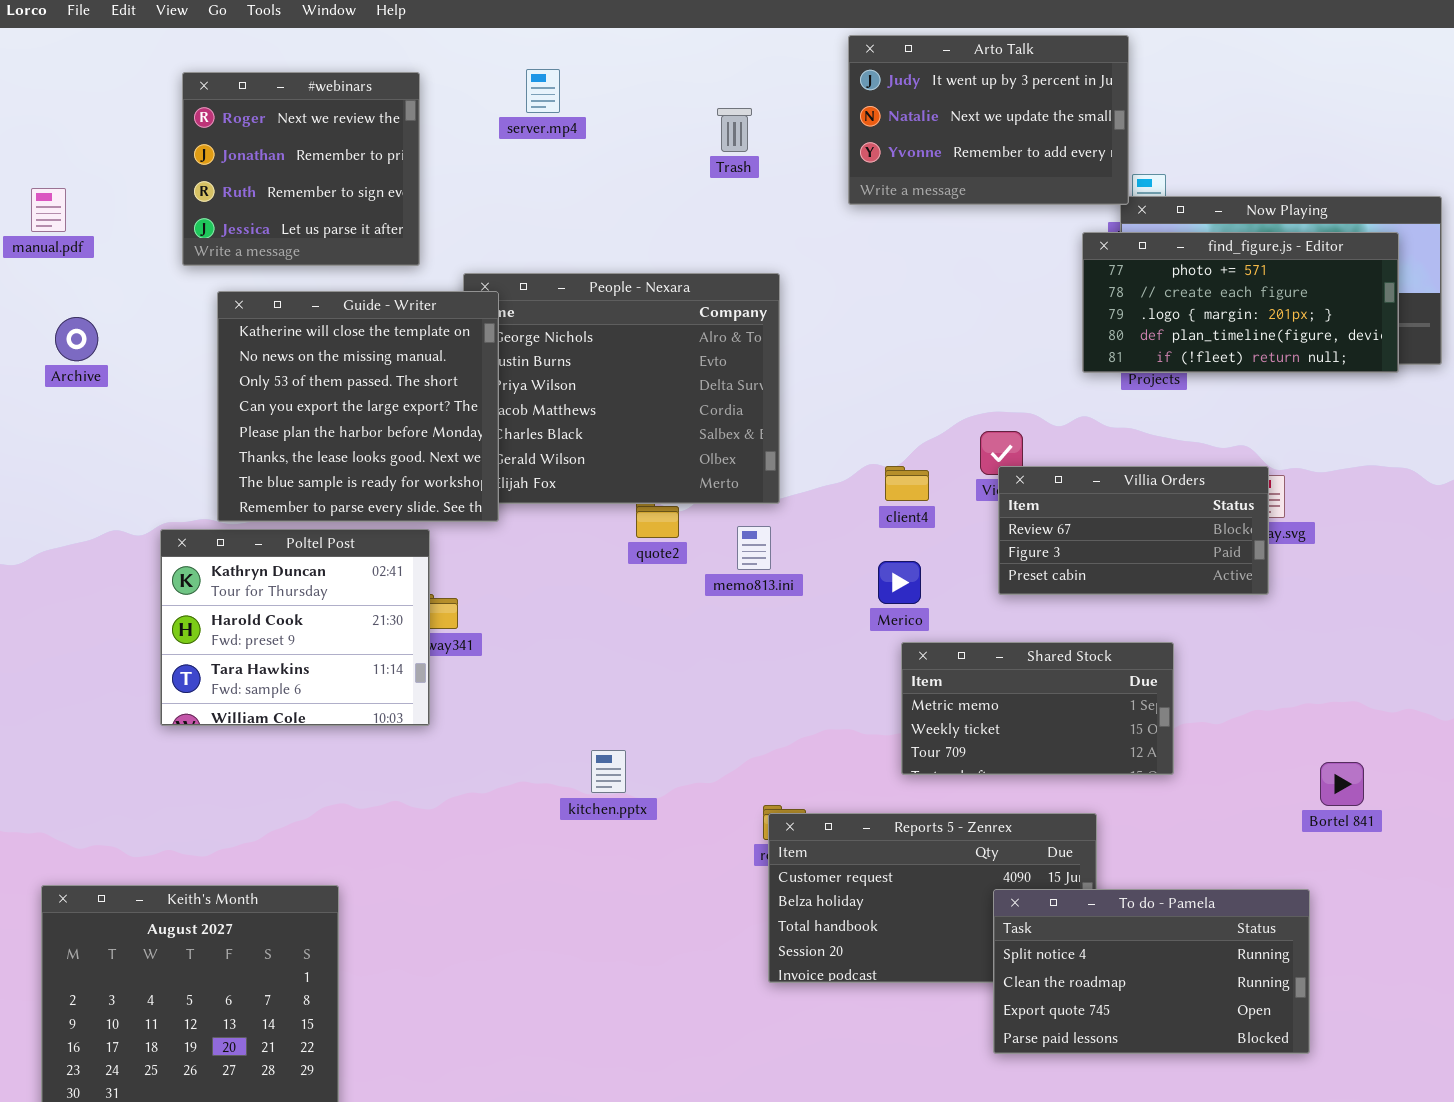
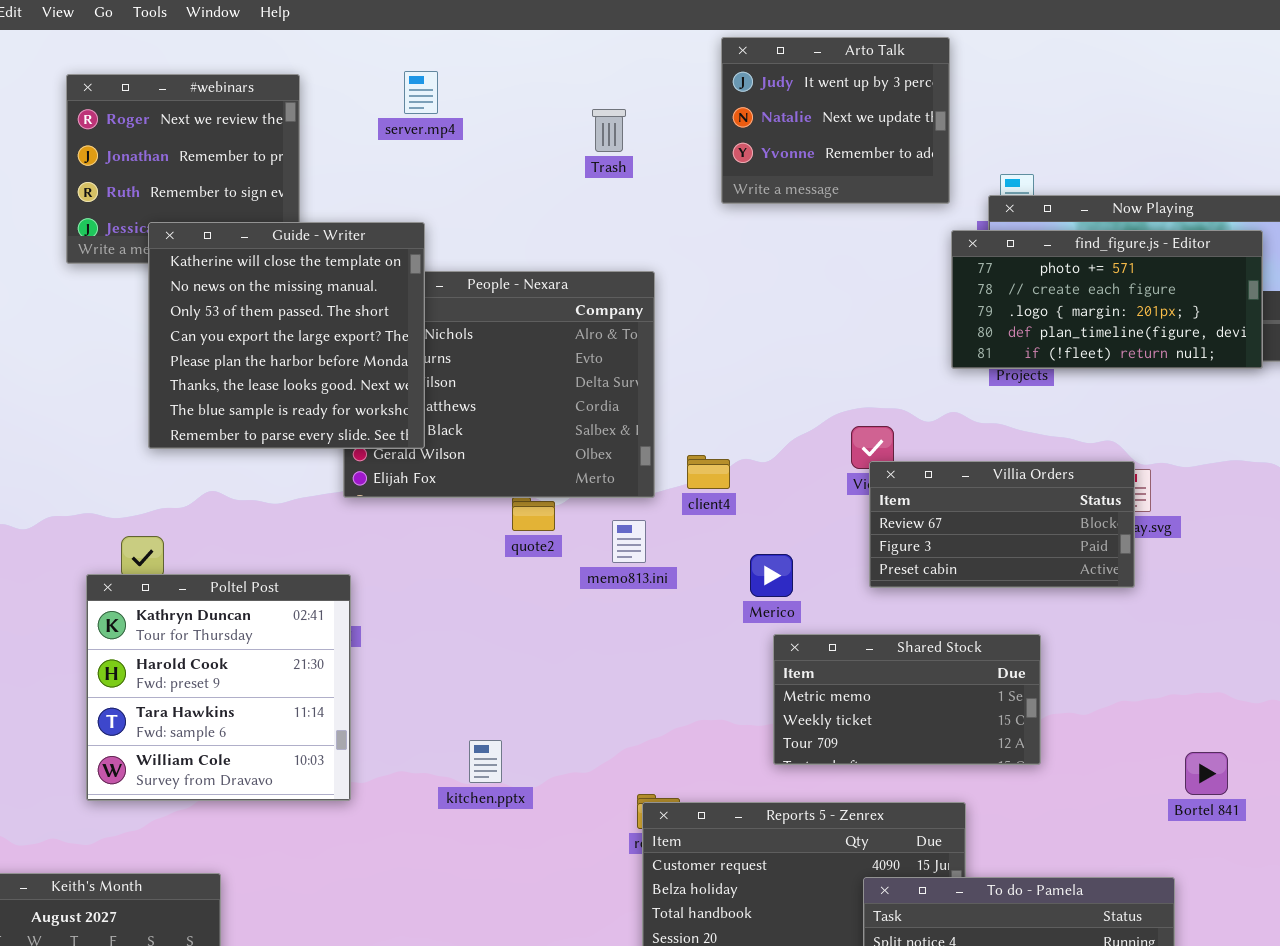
Arto Talk: [848,35,1129,205] -> [721,37,950,204], resized
Guide - Writer: [217,291,499,522] -> [148,222,425,449], moved
client4: [885,466,929,501] -> [687,455,730,489], moved
Poltel Post: [160,529,430,726] -> [86,574,351,801], moved, resized

